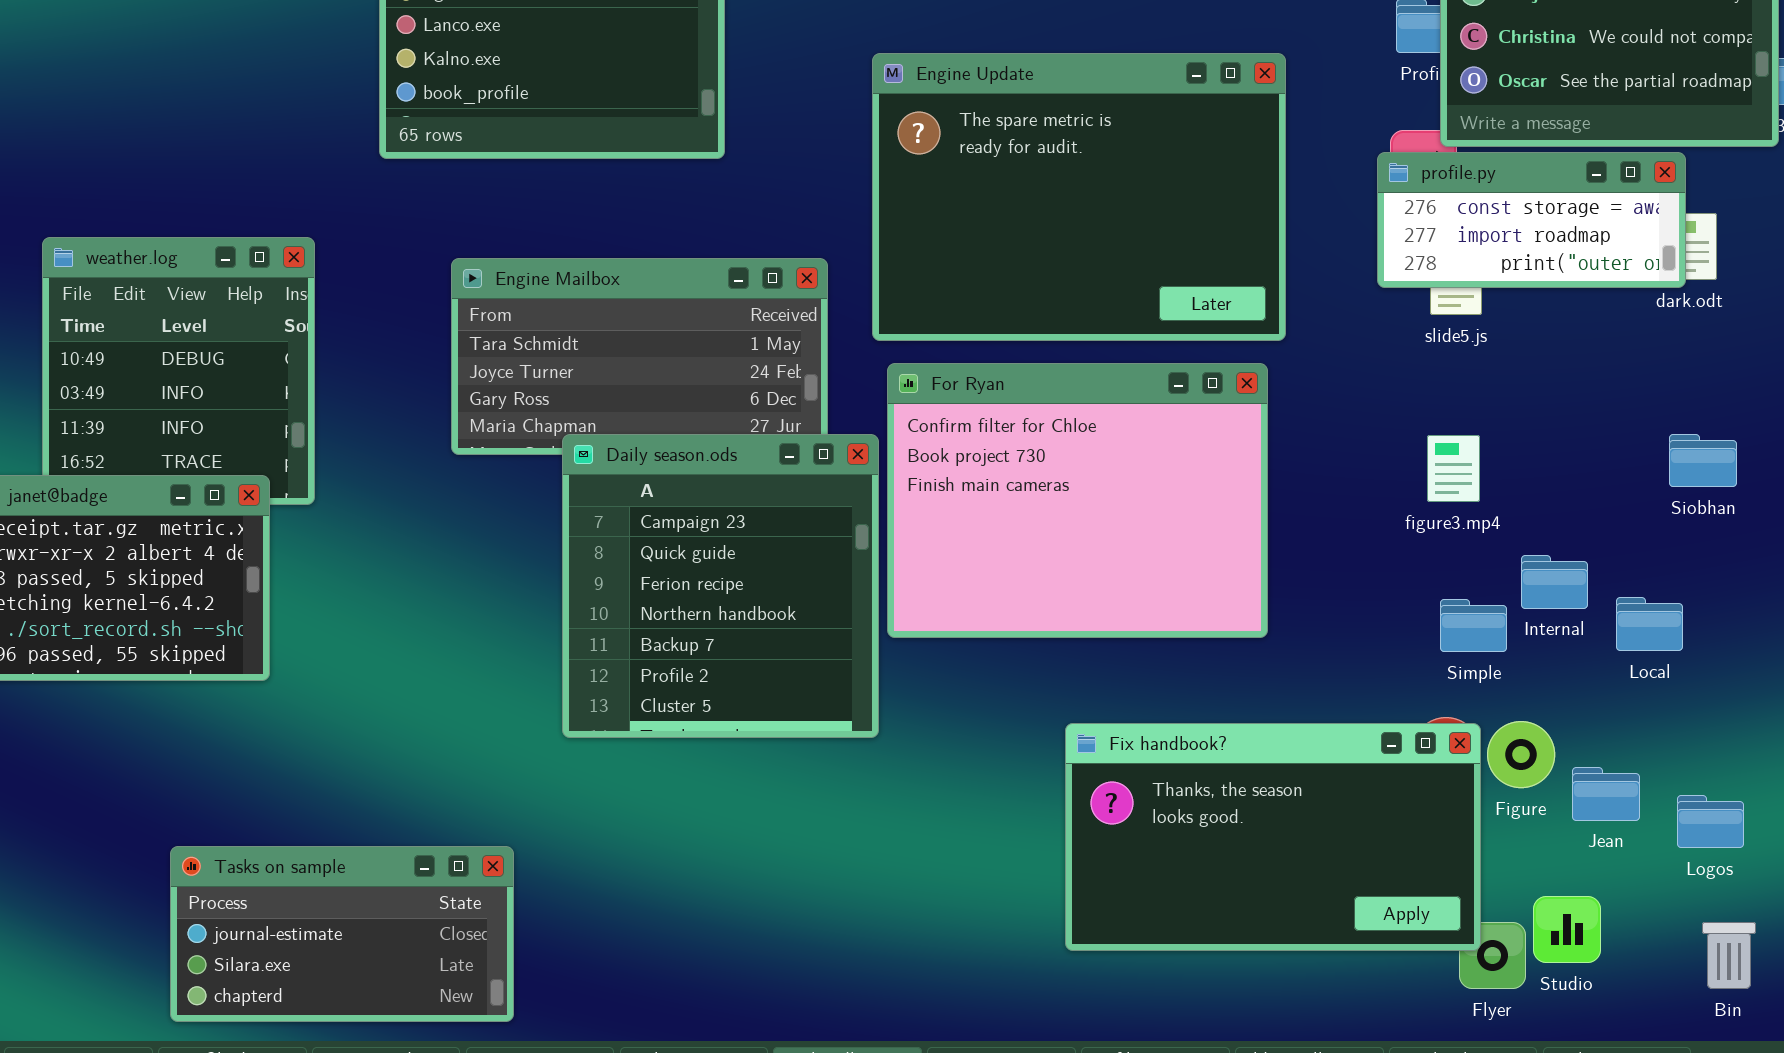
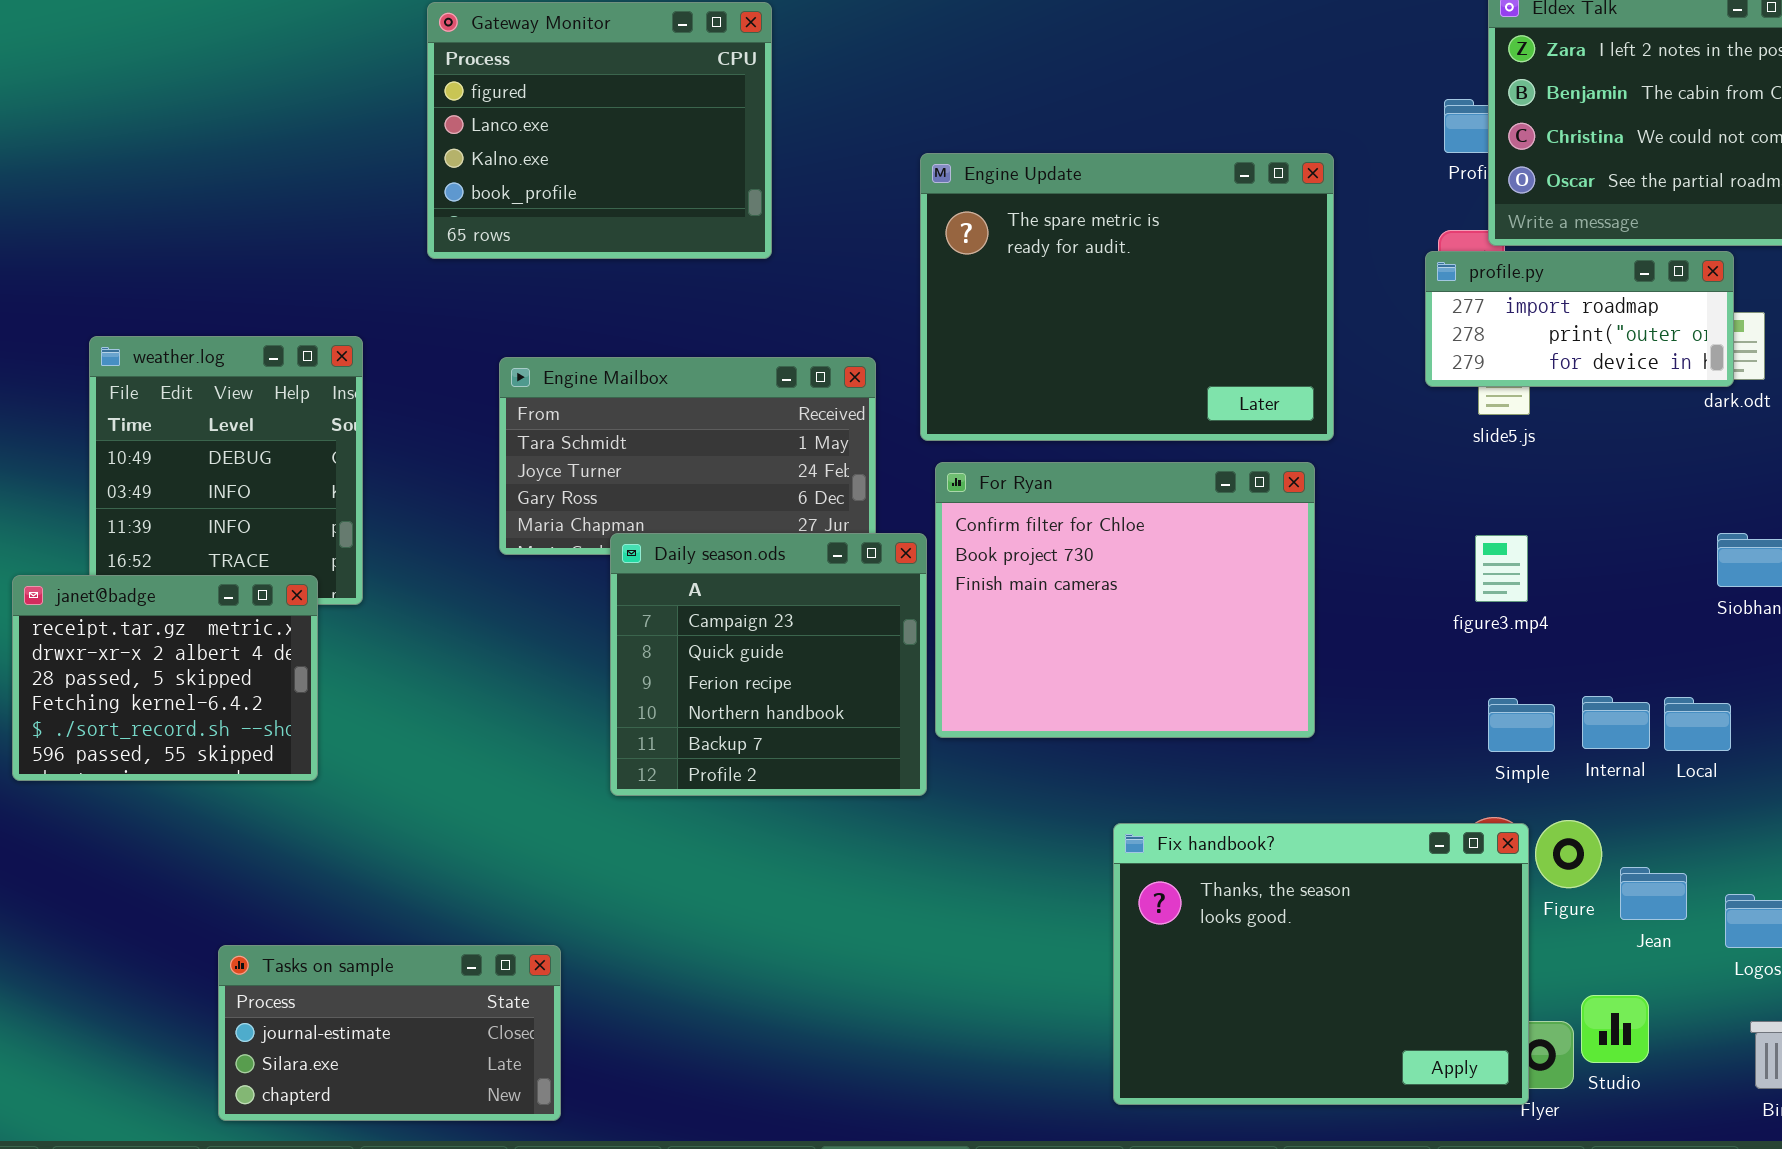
profile.py: [1377,152,1686,288] -> [1425,251,1734,387], scrolled down 1 row
Daily season.ods: [562,434,879,738] -> [610,533,927,796], resized
Internal: [1521,555,1588,609] -> [1582,696,1650,749], moved
Fix handbook?: [1065,723,1481,951] -> [1113,823,1529,1105], resized

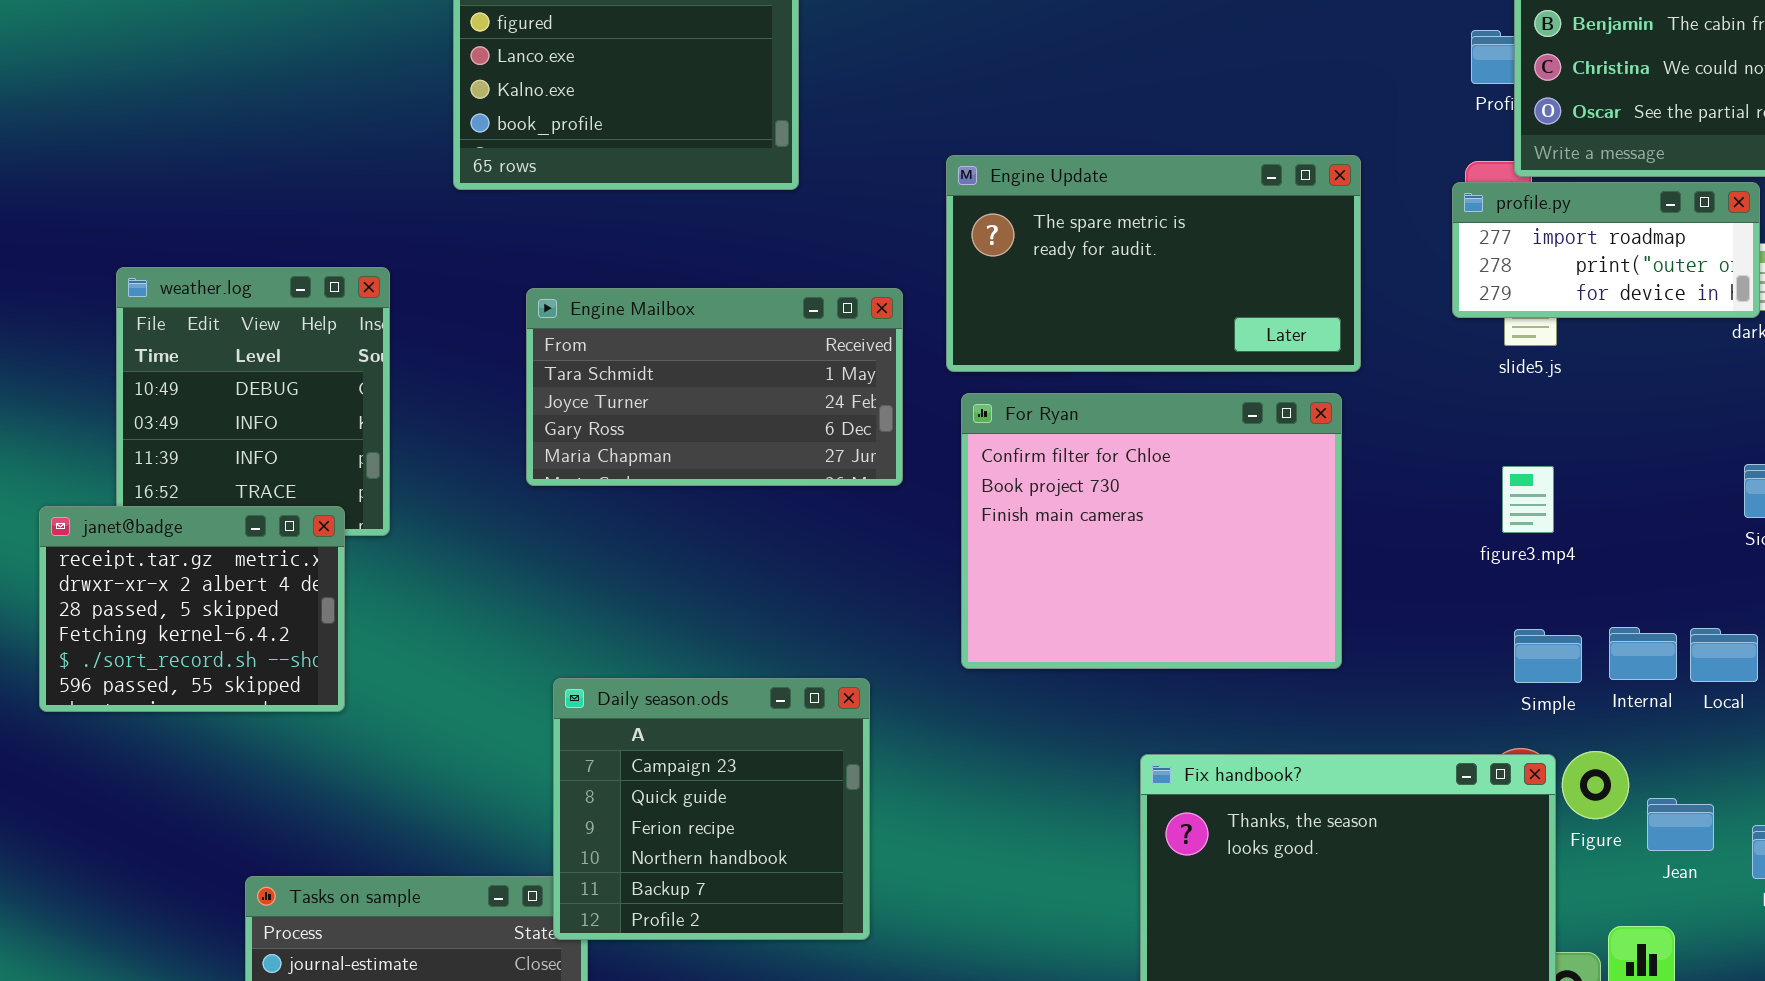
Engine Update: [920,153,1334,441] -> [946,155,1361,372], resized
Daily season.ods: [610,533,927,796] -> [553,678,870,940], moved

